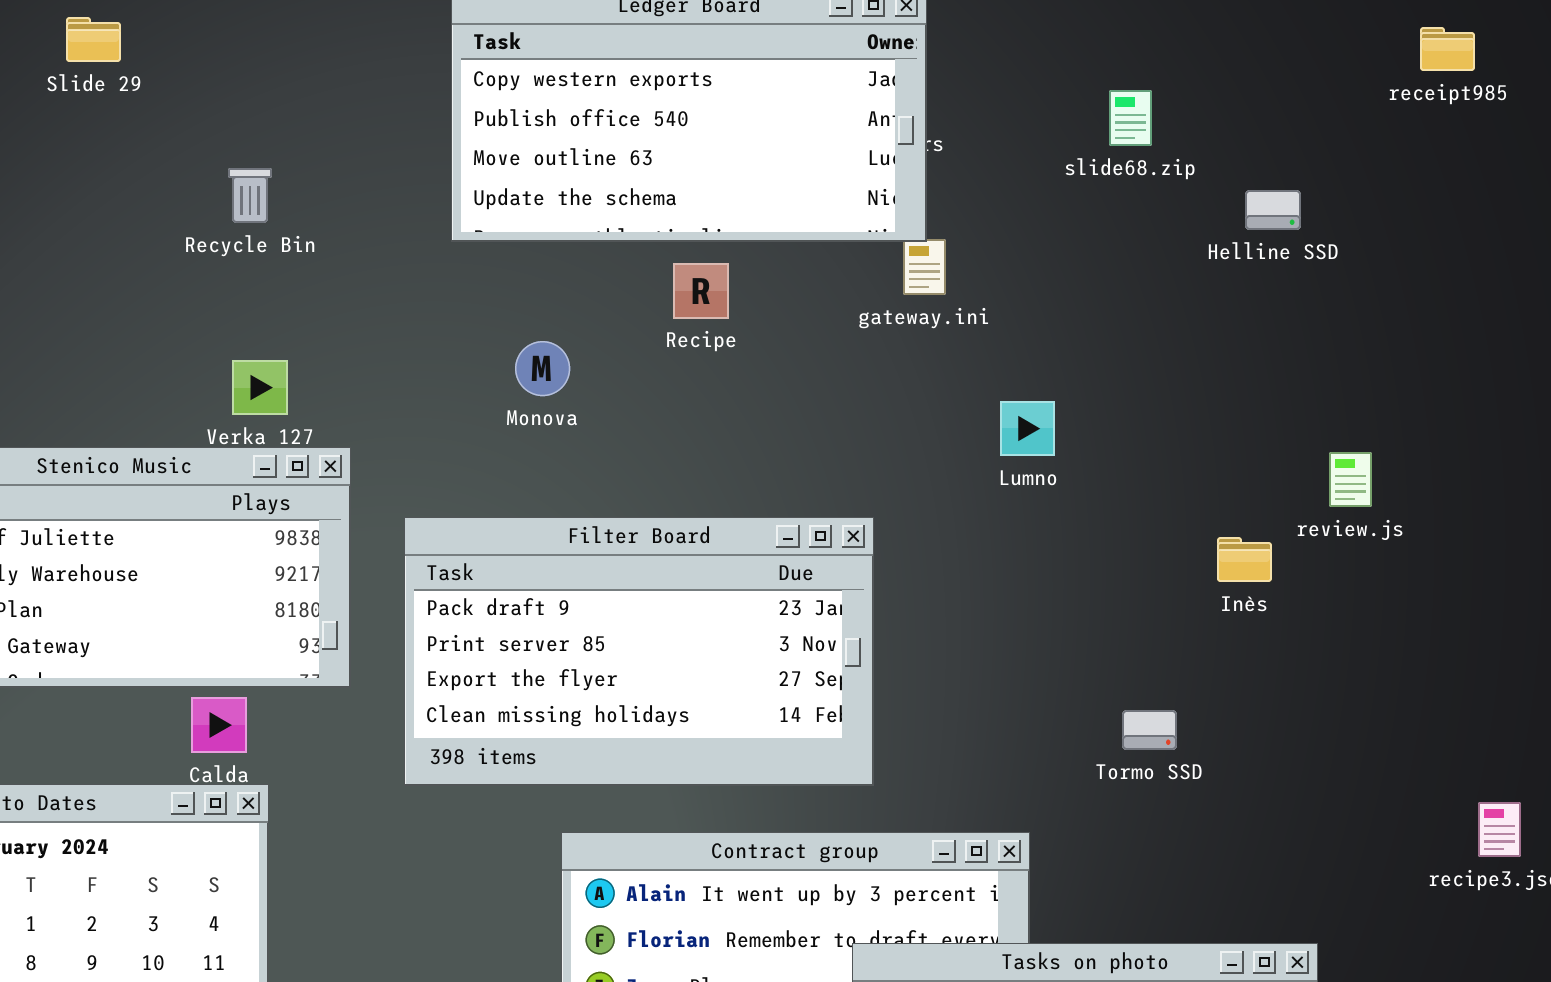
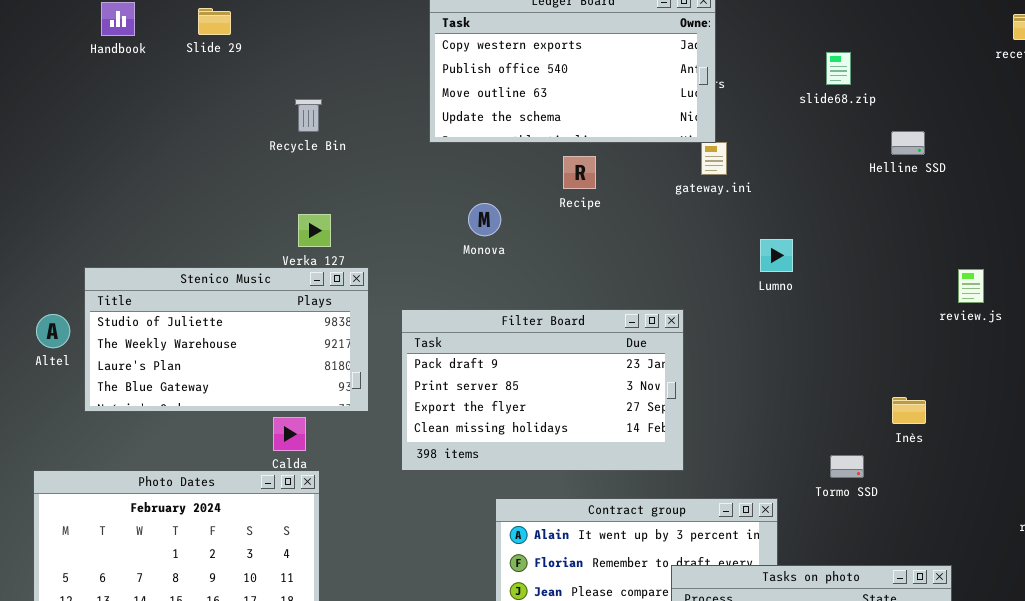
Helline SSD: [1245,190,1301,230] -> [891,131,925,155], moved
Inès: [1217,537,1272,582] -> [892,397,926,424], moved
Tormo SSD: [1122,710,1177,750] -> [830,455,864,478], moved

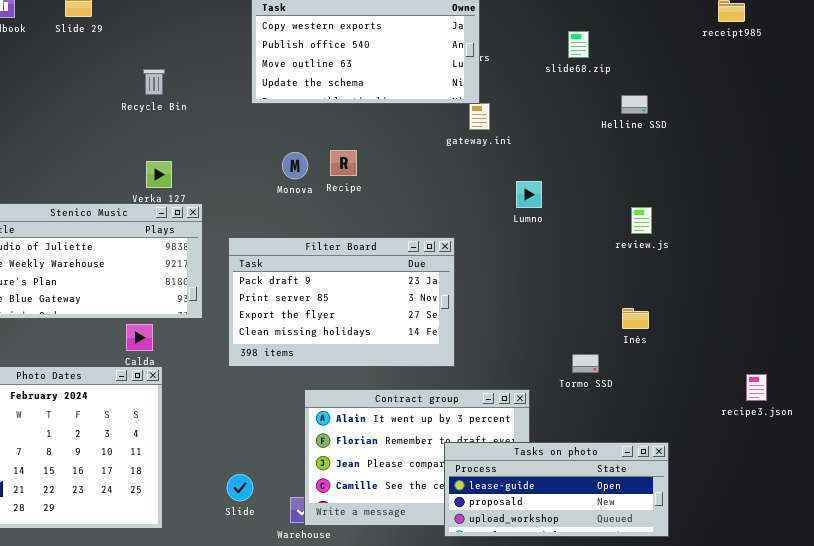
Recipe: [563,156,596,189] -> [330,150,357,176], moved
review.js: [958,269,984,303] -> [631,207,652,234], moved

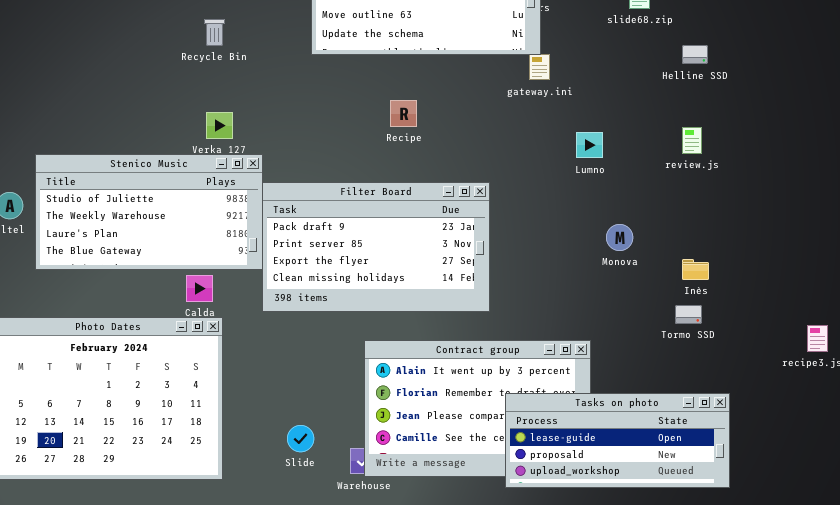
Monova: [282,152,308,179] -> [606,224,633,251], moved
review.js: [631,207,652,234] -> [682,127,702,154], moved
Filter Board: [228,237,455,367] -> [262,182,490,312], moved
Tormo SSD: [572,354,599,373] -> [675,305,702,324], moved

